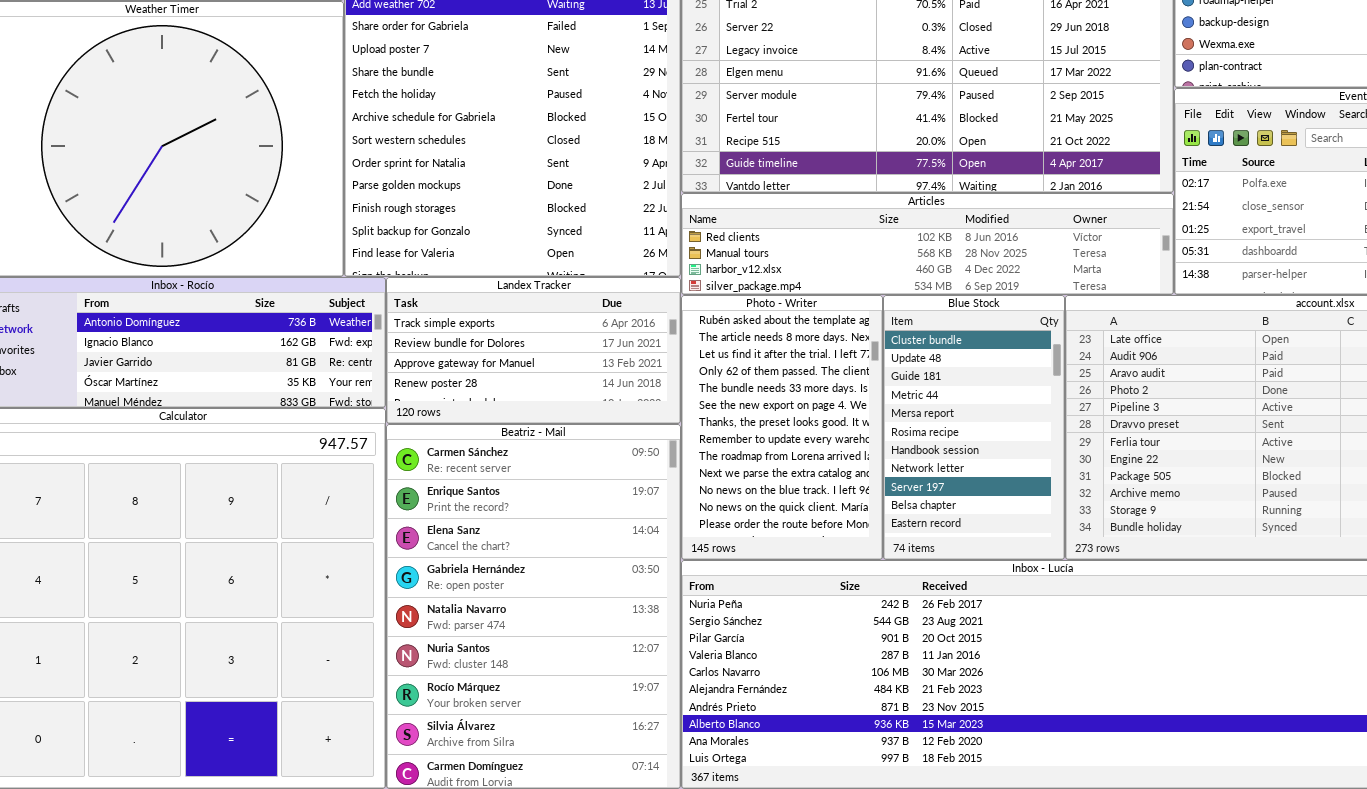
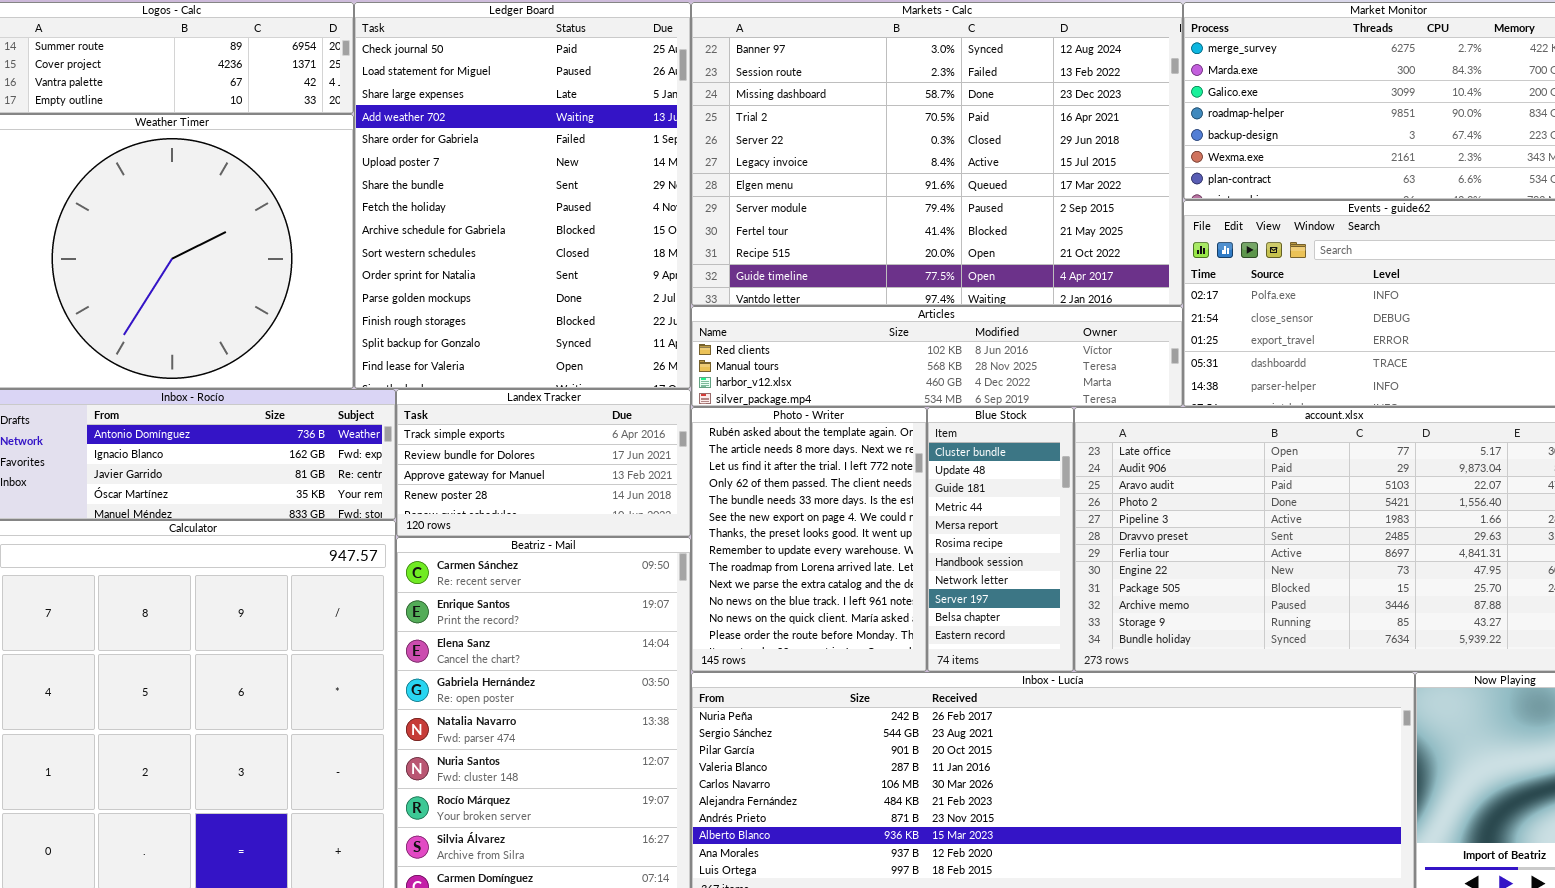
Photo - Writer: [681,295,883,560] -> [691,407,927,672], resized
Blue Stock: [883,295,1065,560] -> [927,407,1074,672], resized

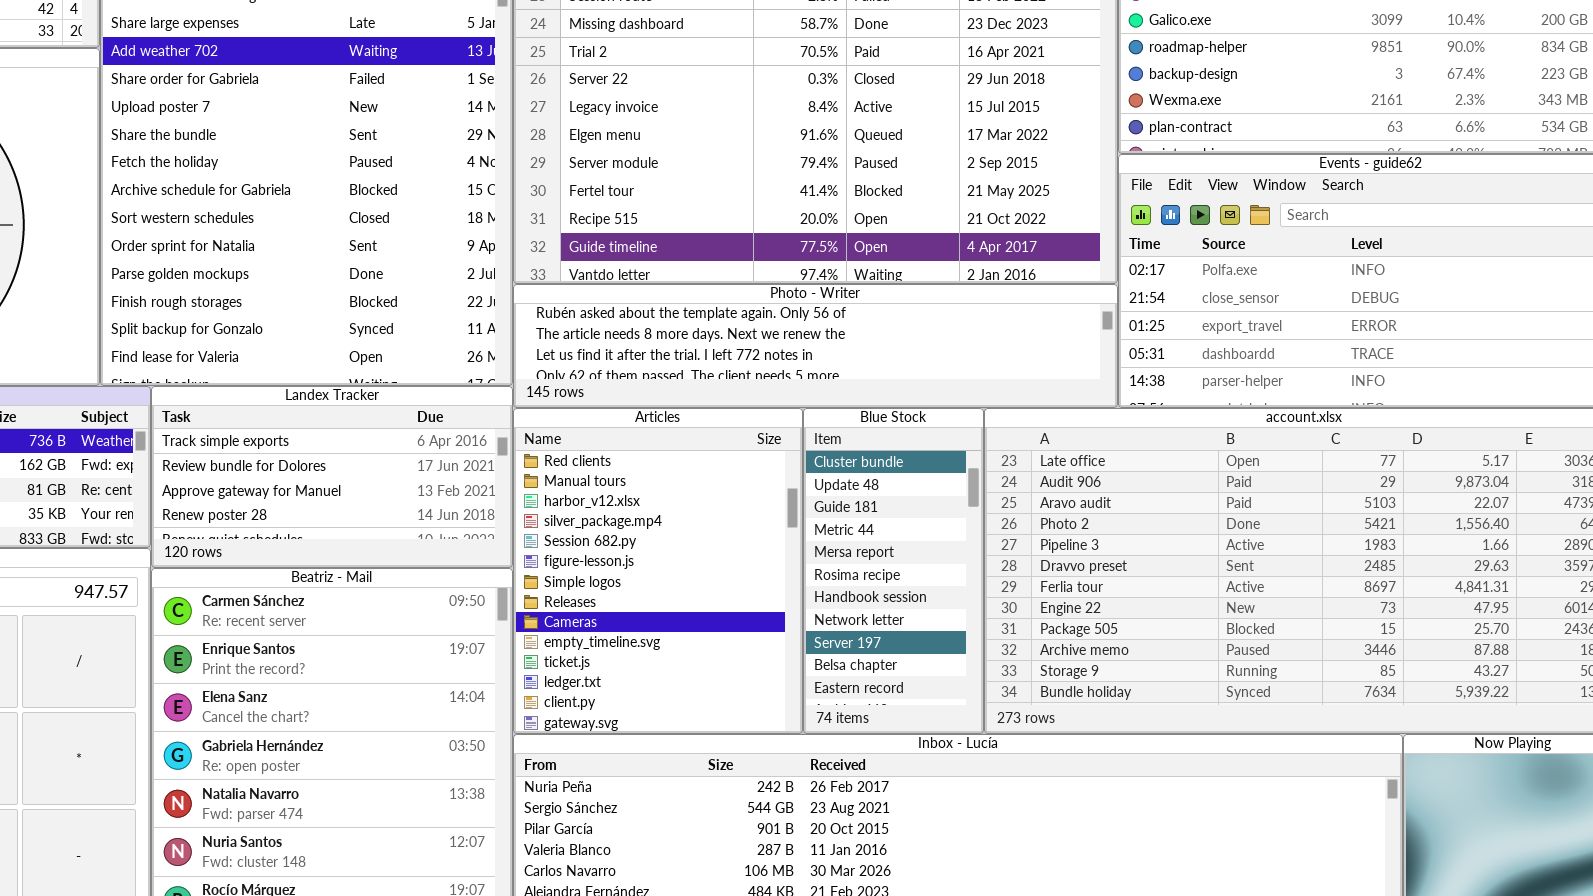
Articles: [691,306,1183,407] -> [513,408,803,734], moved, resized
Photo - Writer: [691,407,927,672] -> [513,284,1118,408], moved, resized

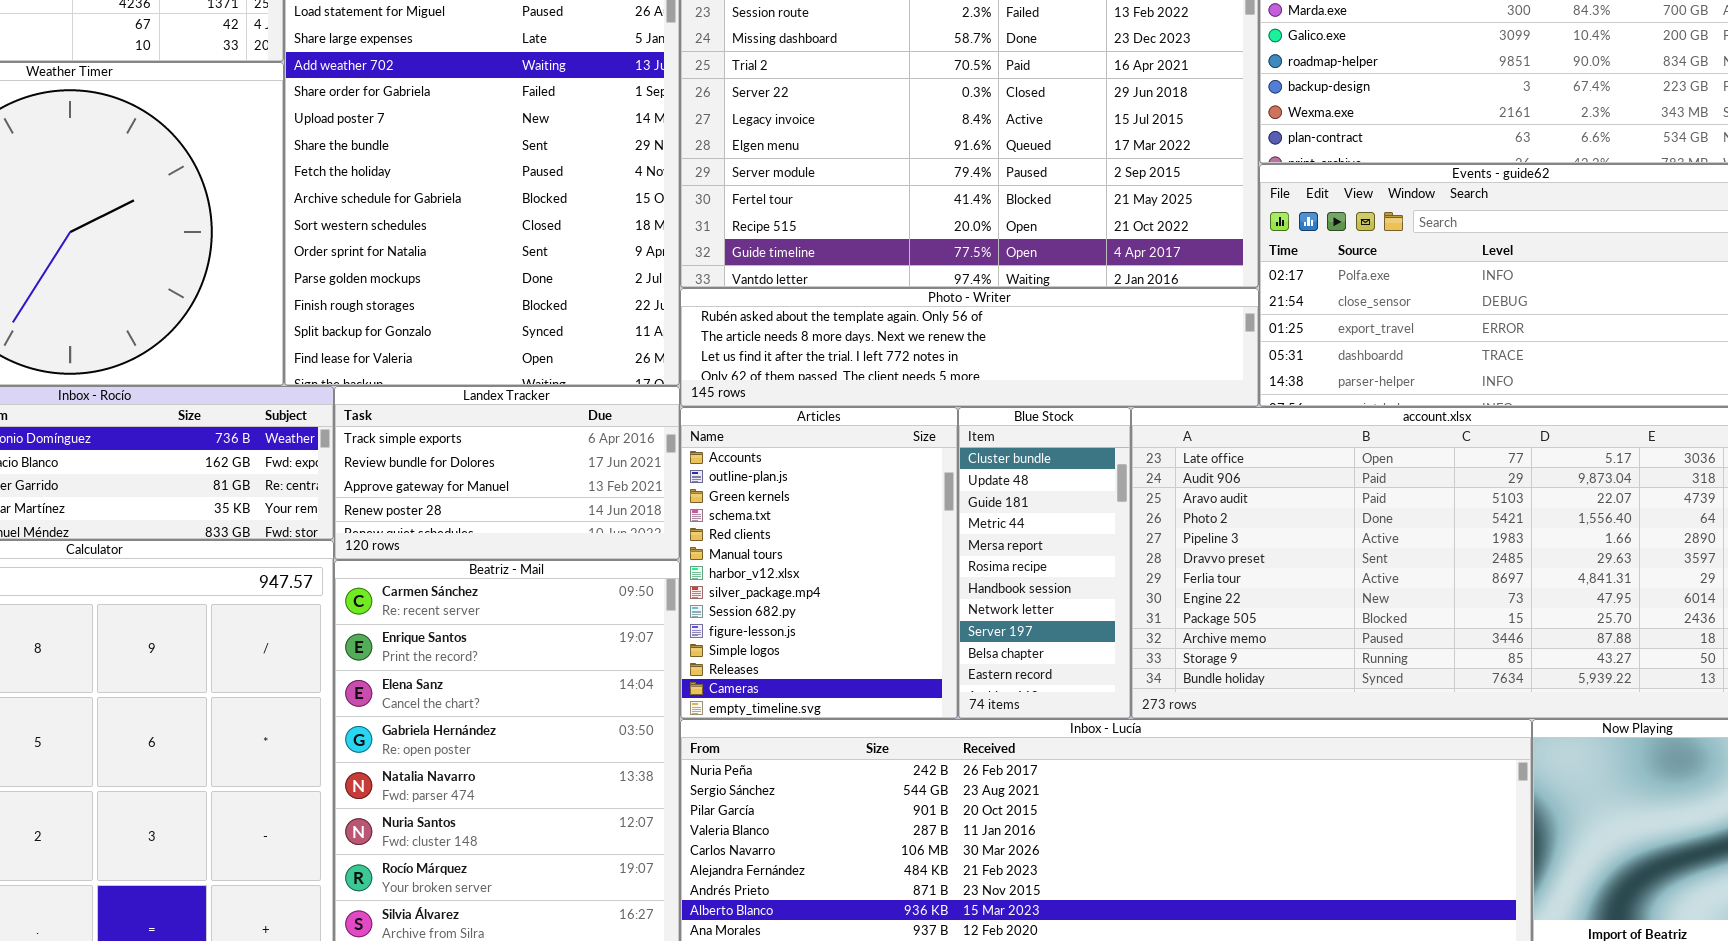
Articles: [513,408,803,734] -> [680,407,958,719], scrolled up 4 rows

